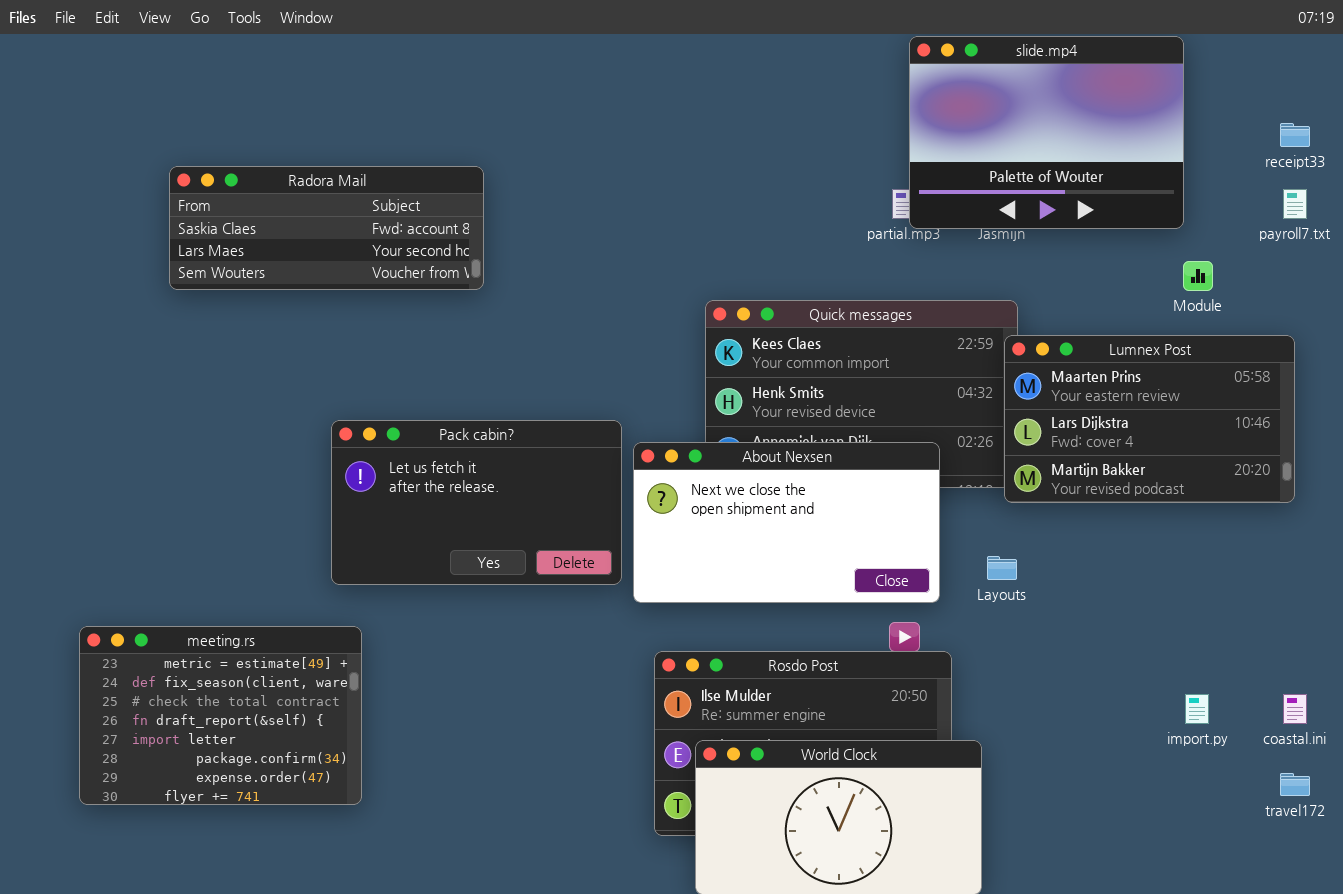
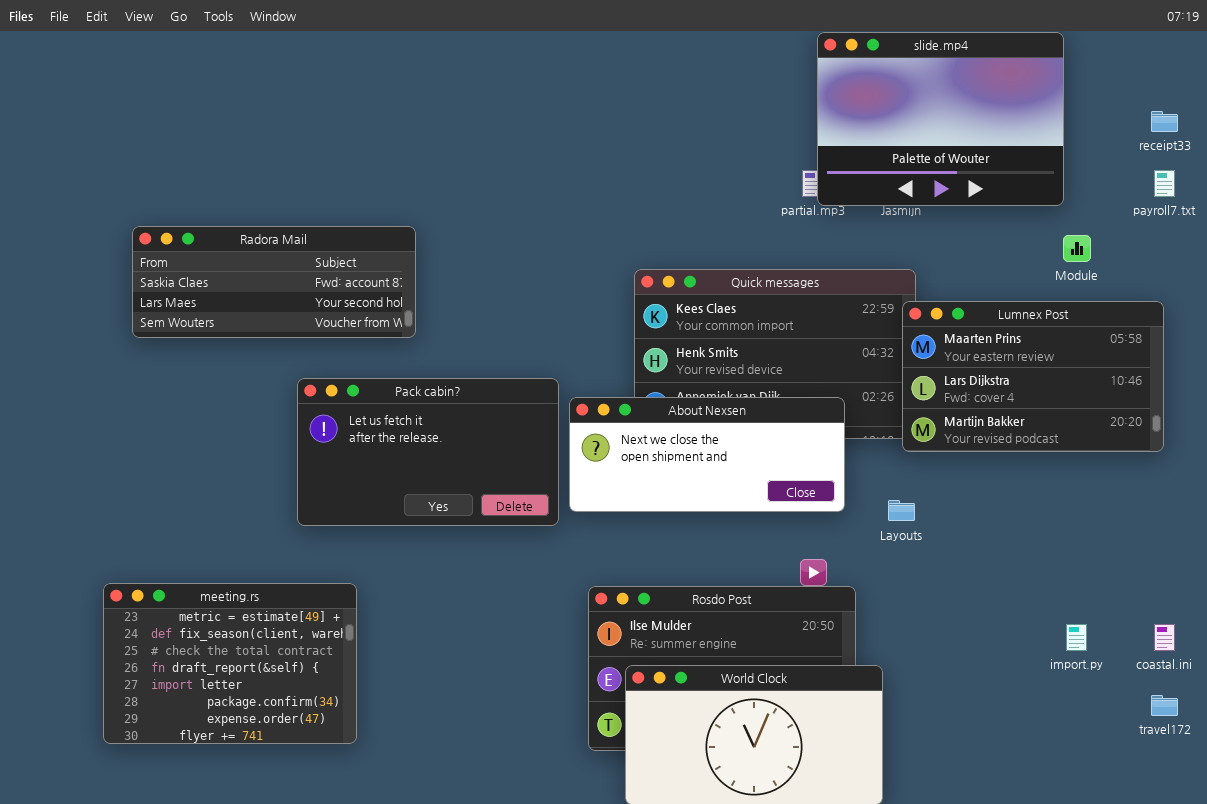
Radora Mail: [169,166,484,290] -> [132,226,416,338], moved
About Nexsen: [633,442,940,603] -> [569,397,845,512], resized
meeting.rs: [79,626,362,805] -> [103,583,357,744], moved

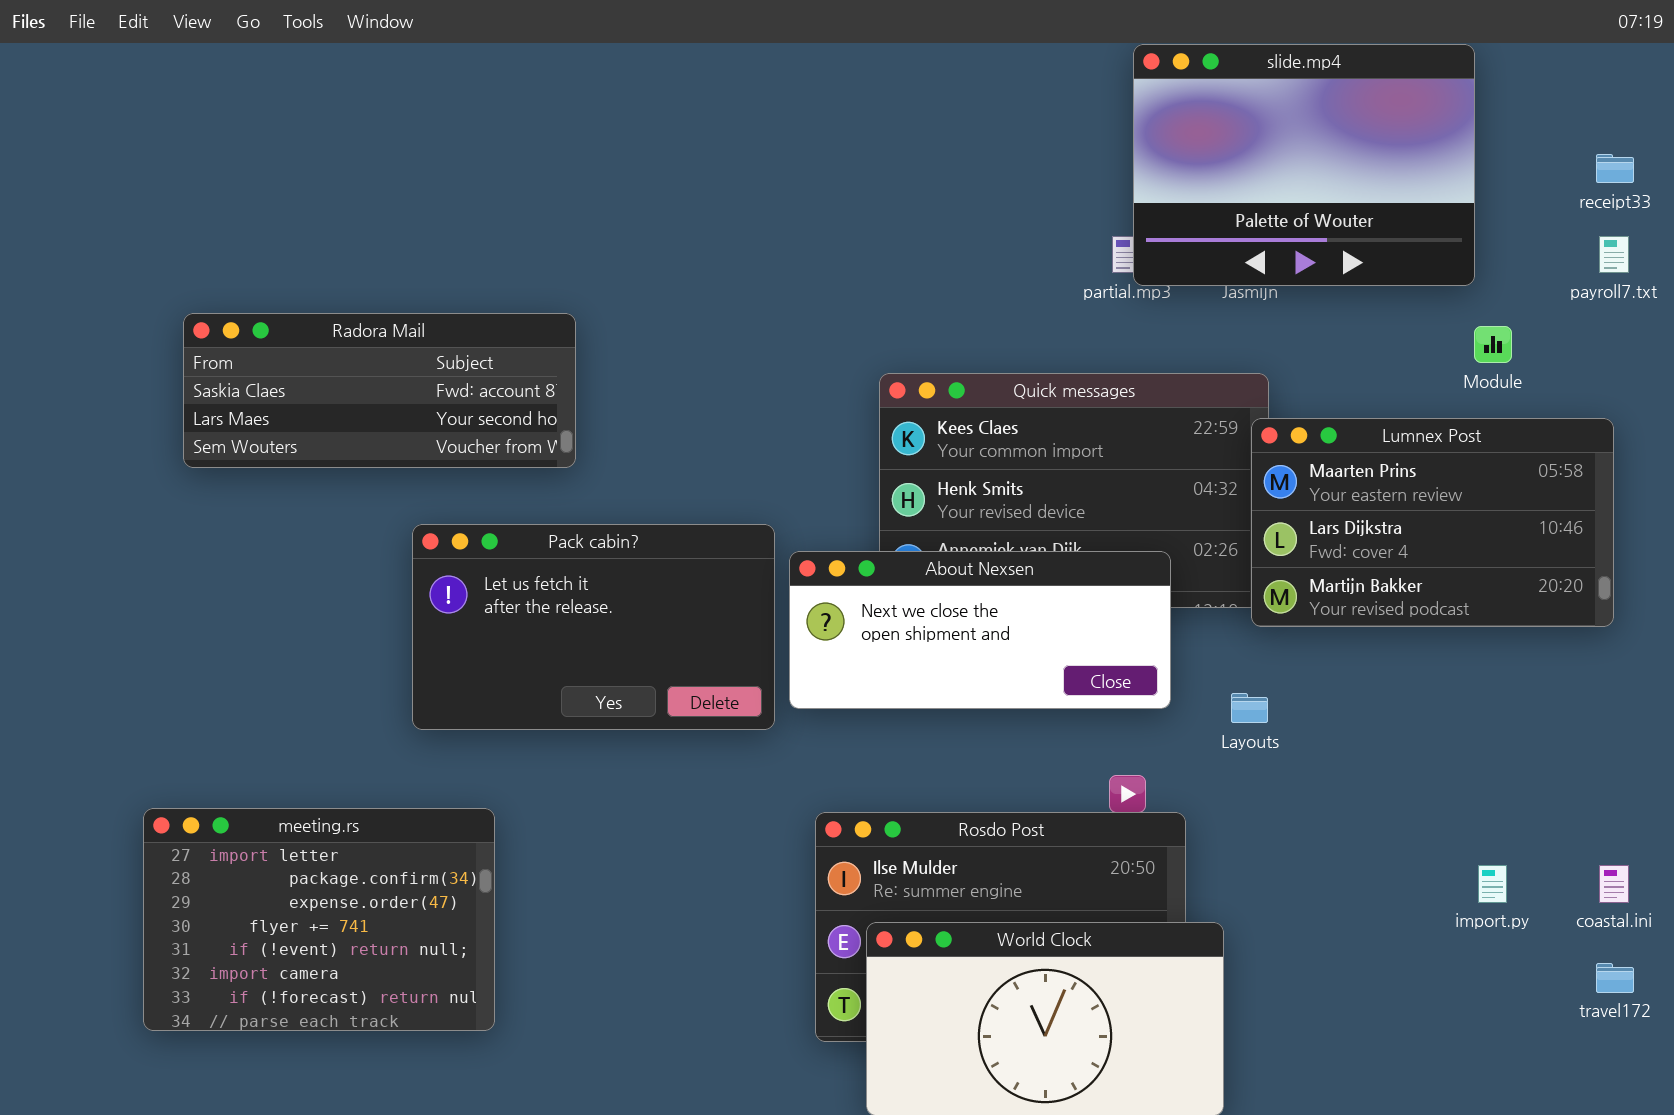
meeting.rs: [103,583,357,744] -> [143,808,495,1031], scrolled down 4 rows

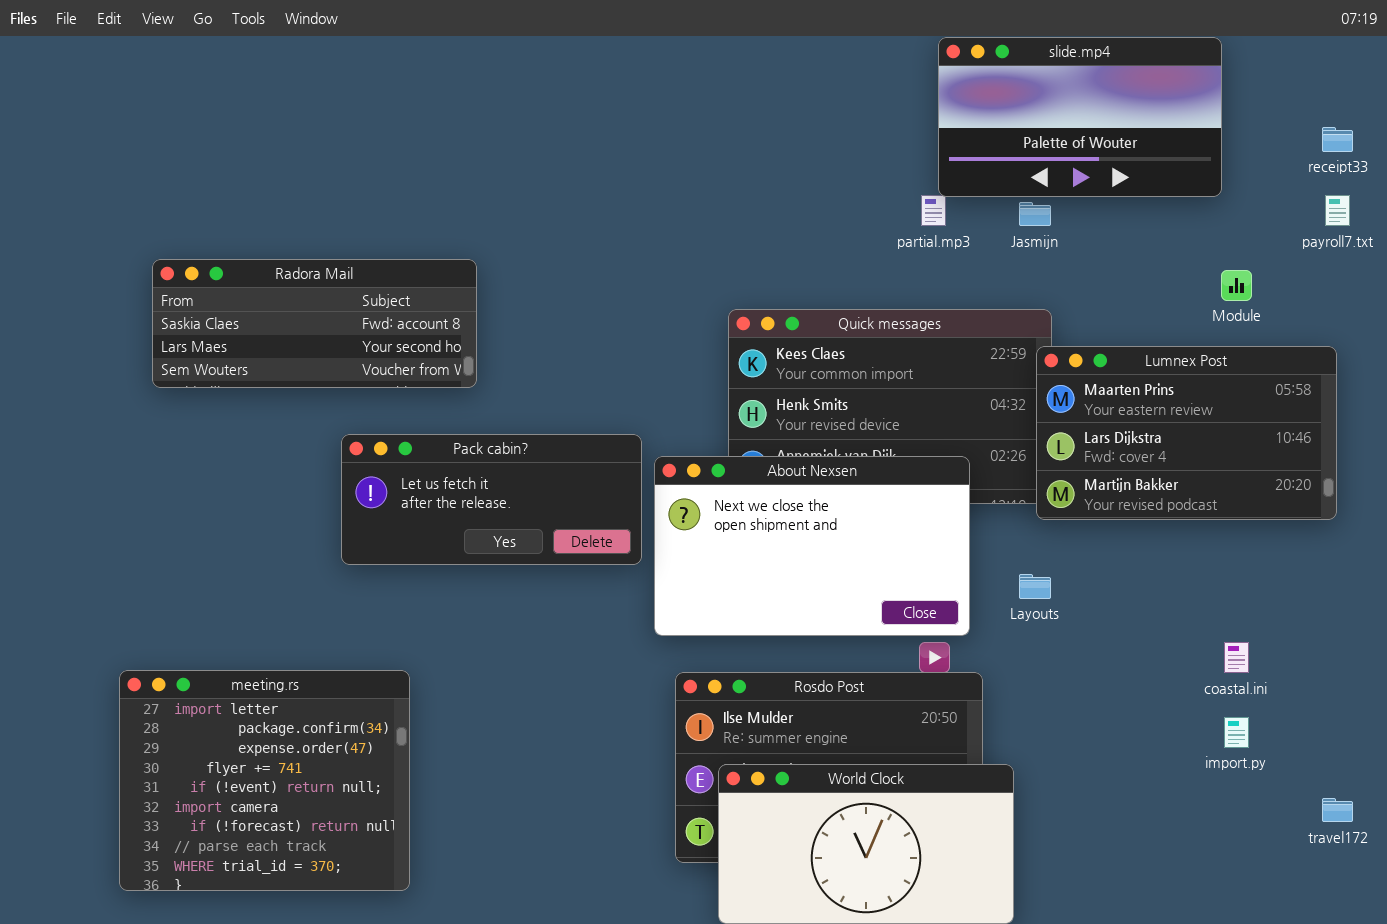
slide.mp4: [1133,44,1475,286] -> [938,37,1222,197], resized
Pack cabin?: [412,524,775,730] -> [341,434,642,565], resized
About Nexsen: [789,551,1171,709] -> [654,456,970,636], resized
meeting.rs: [143,808,495,1031] -> [119,670,410,891], resized
coastal.ini: [1599,865,1629,903] -> [1224,642,1249,673], moved

